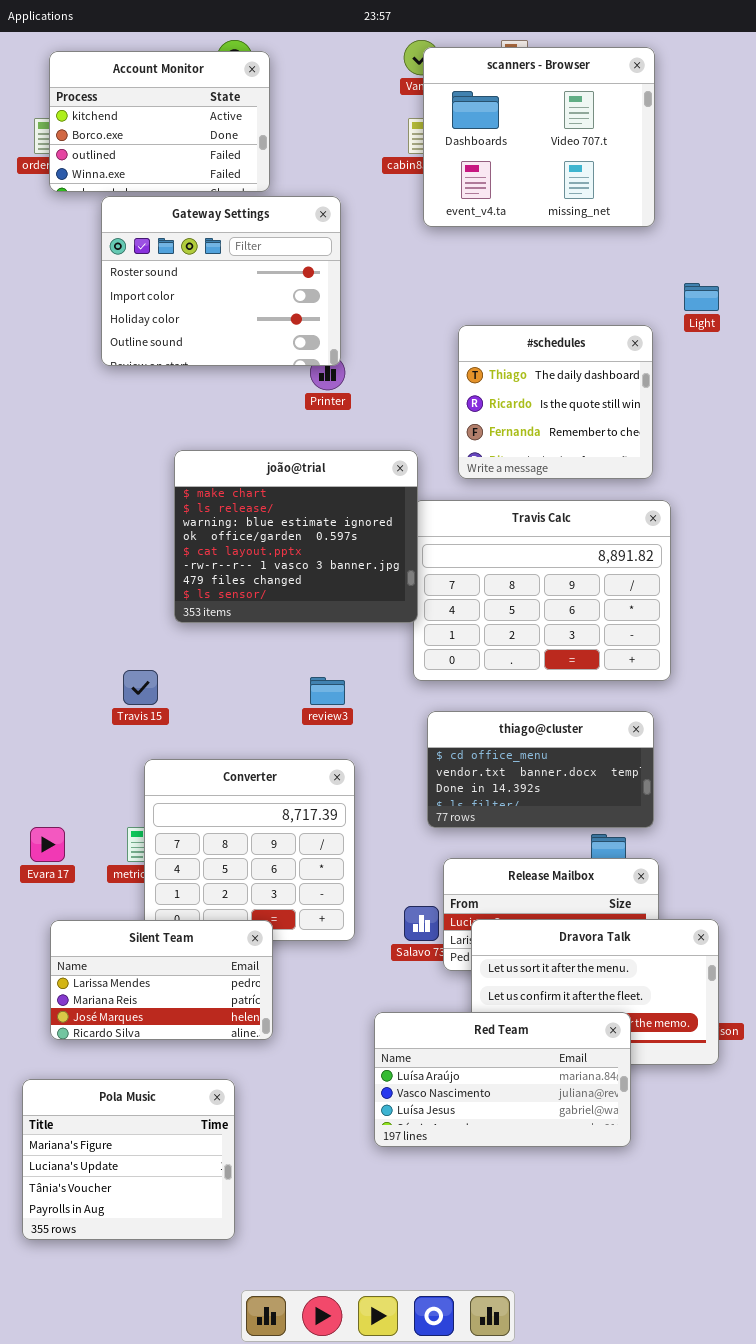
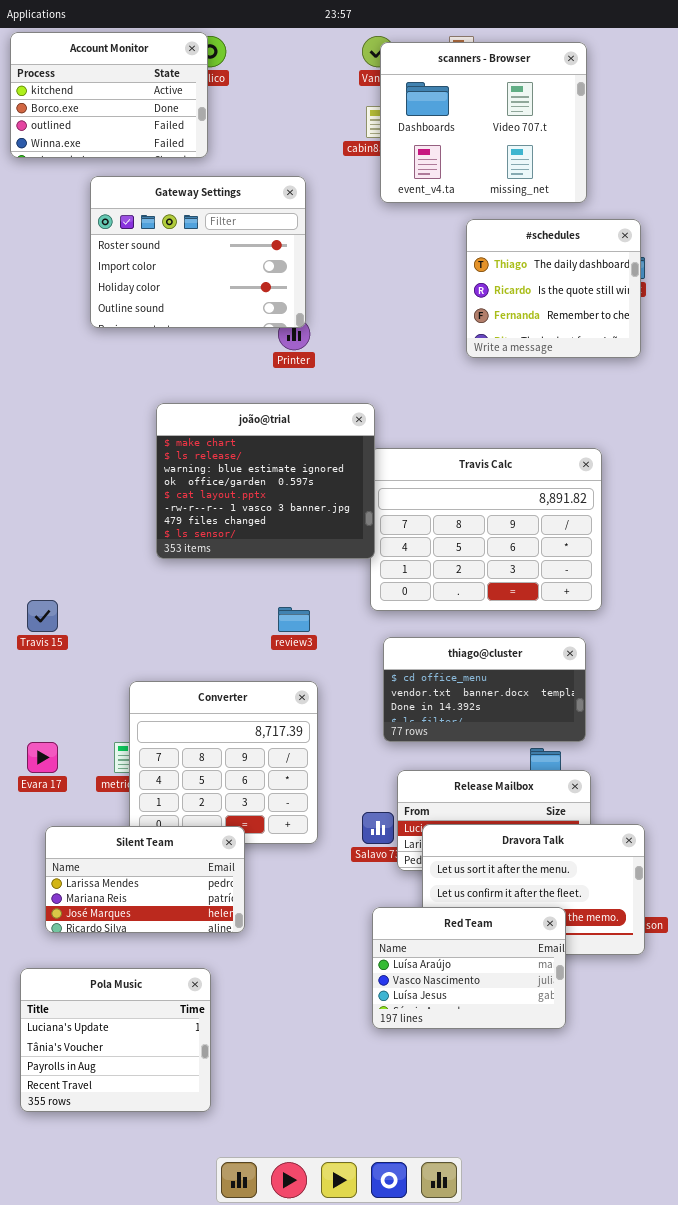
Account Monitor: [49,51,270,192] -> [10,32,208,158], moved
#schedules: [458,325,653,479] -> [466,219,641,358], moved
Travis 15: [123,670,158,705] -> [27,600,58,632], moved
Red Team: [374,1012,631,1147] -> [372,907,566,1029], resized
Pola Music: [22,1079,235,1240] -> [20,968,211,1112], scrolled down 1 row

